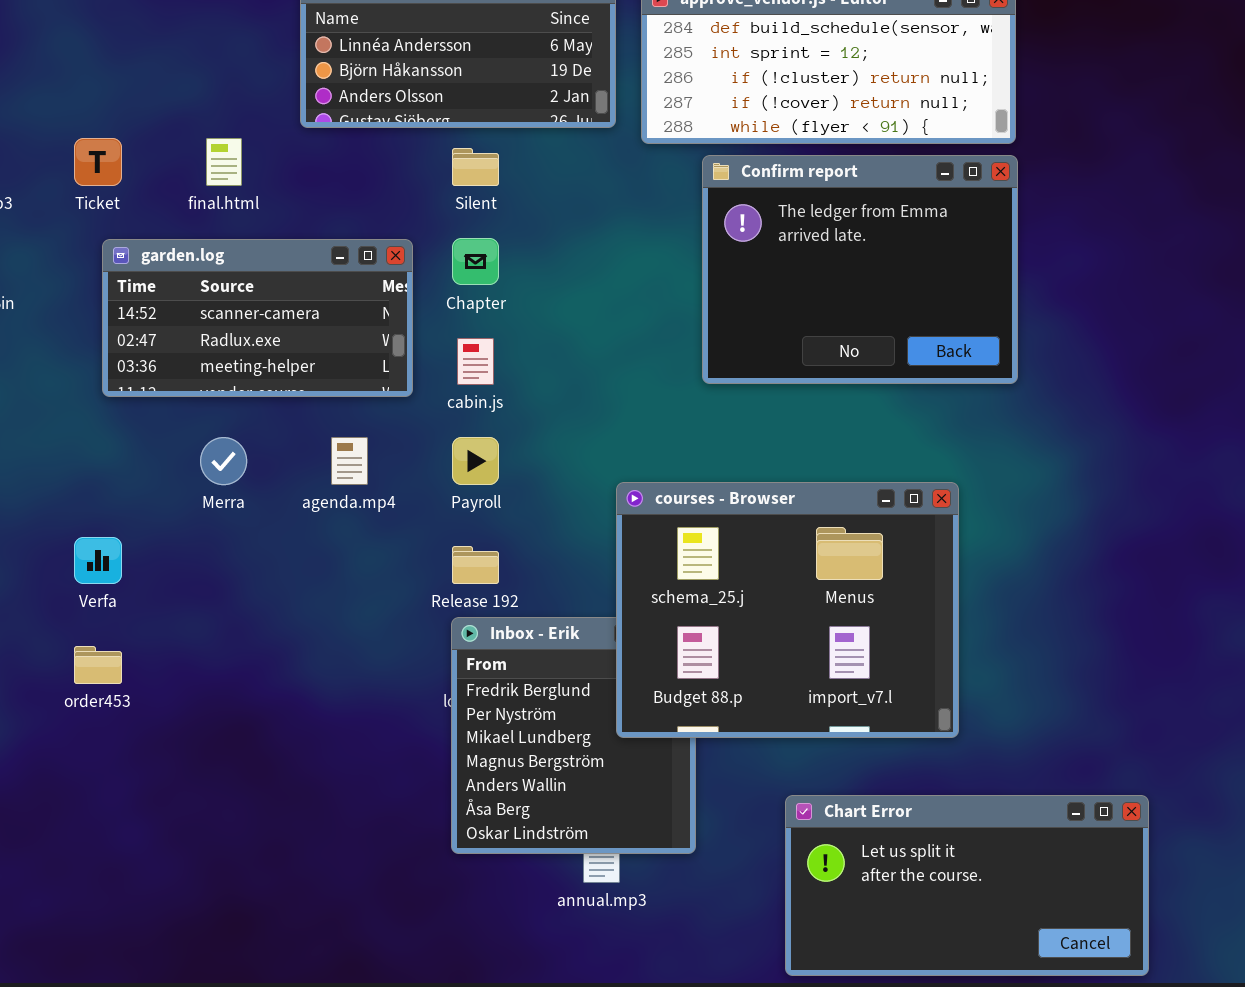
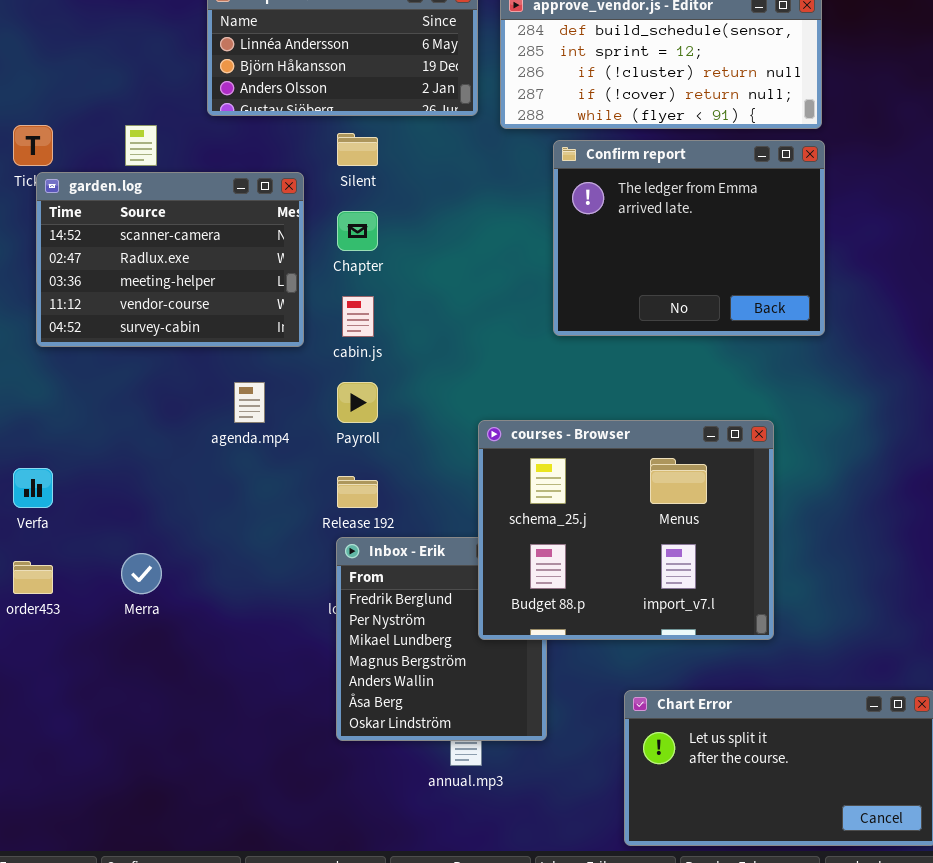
garden.log: [102,239,413,397] -> [36,172,304,347], resized
Merra: [200,437,247,485] -> [121,553,162,594], moved

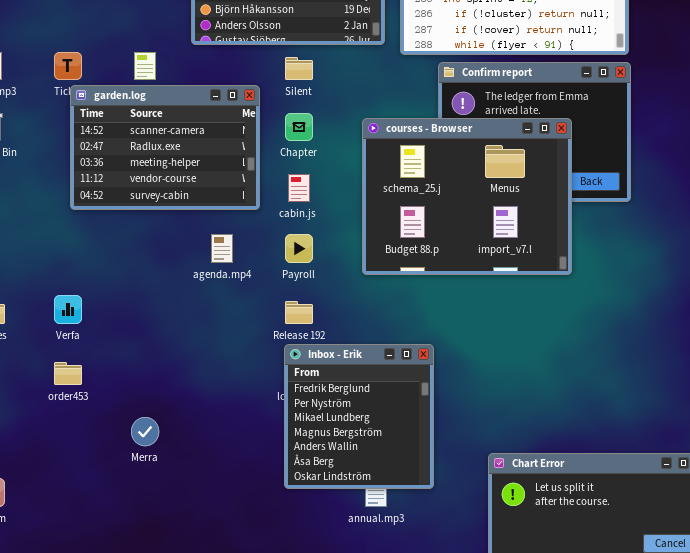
courses - Browser: [478,420,774,640] -> [362,118,572,275], moved
Merra: [121,553,162,594] -> [131,417,159,446], moved

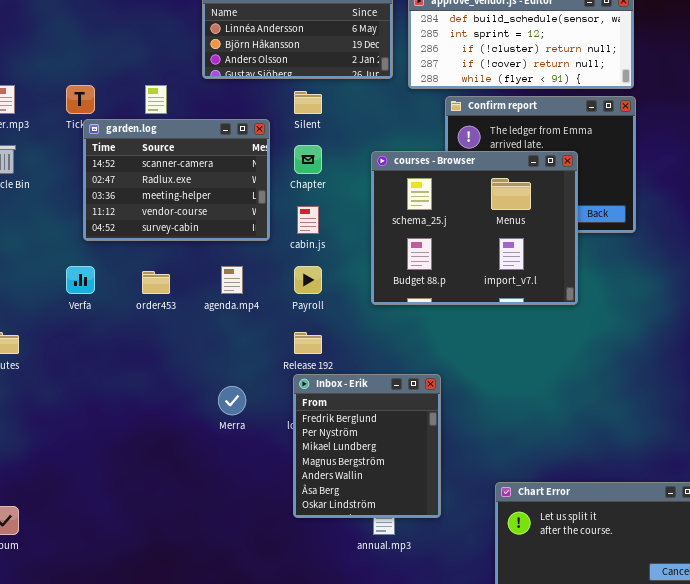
Verfa: [54,295,82,324] -> [66,266,95,294], moved
order453: [54,362,82,385] -> [142,271,170,294], moved
Merra: [131,417,159,446] -> [218,386,246,415], moved

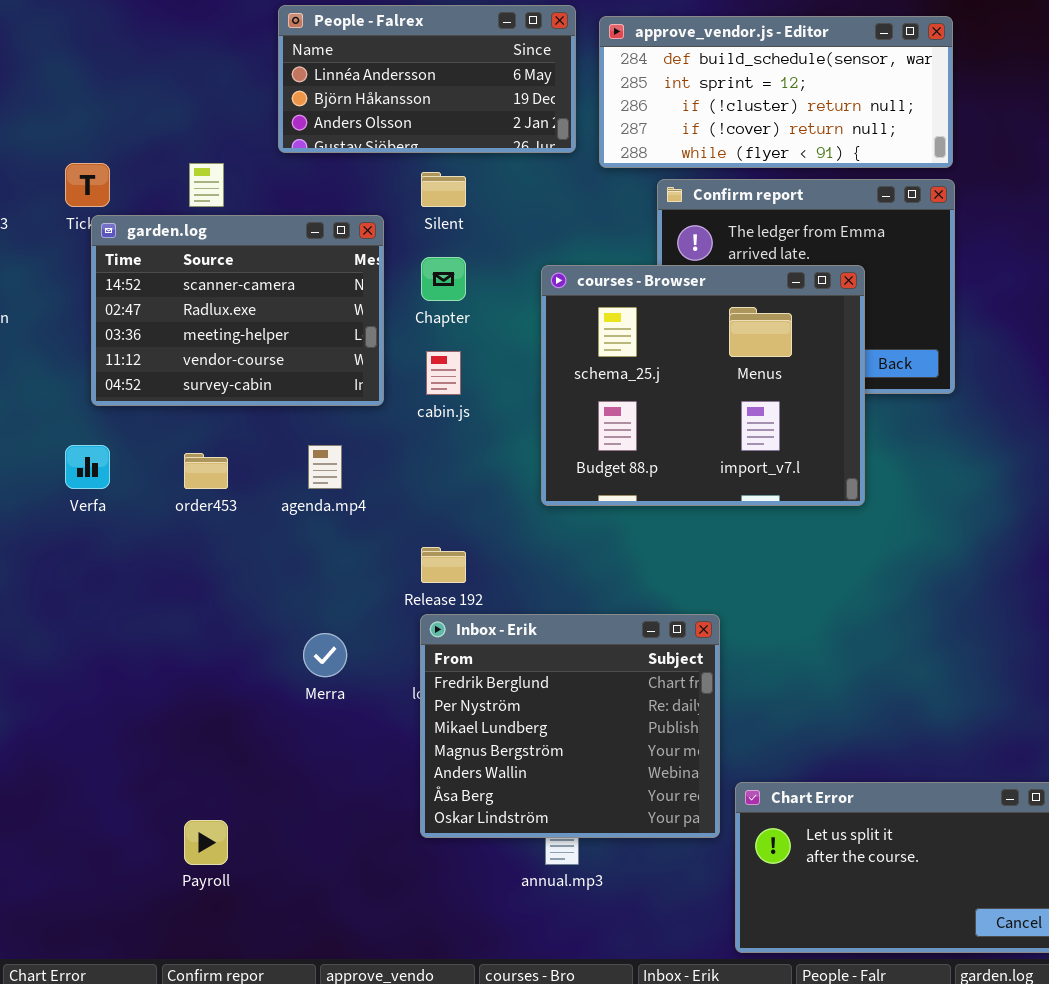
Payroll: [294,266,322,294] -> [184,820,228,865], moved
Inbox - Erik: [293,374,441,518] -> [420,614,720,838], resized

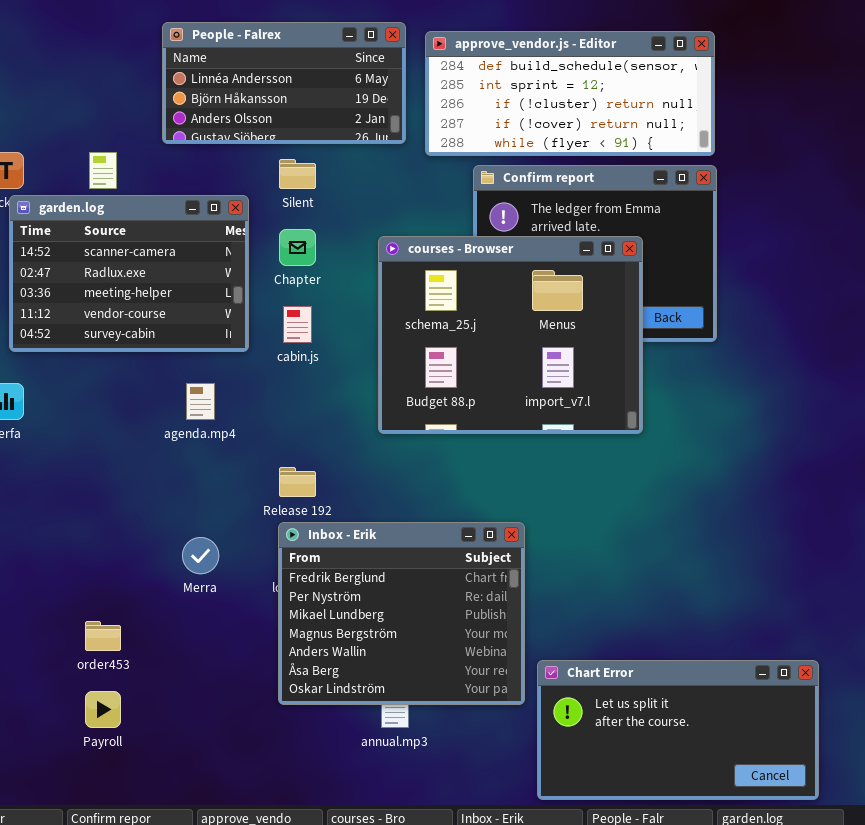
order453: [184,453,228,489] -> [85,621,121,651], moved

